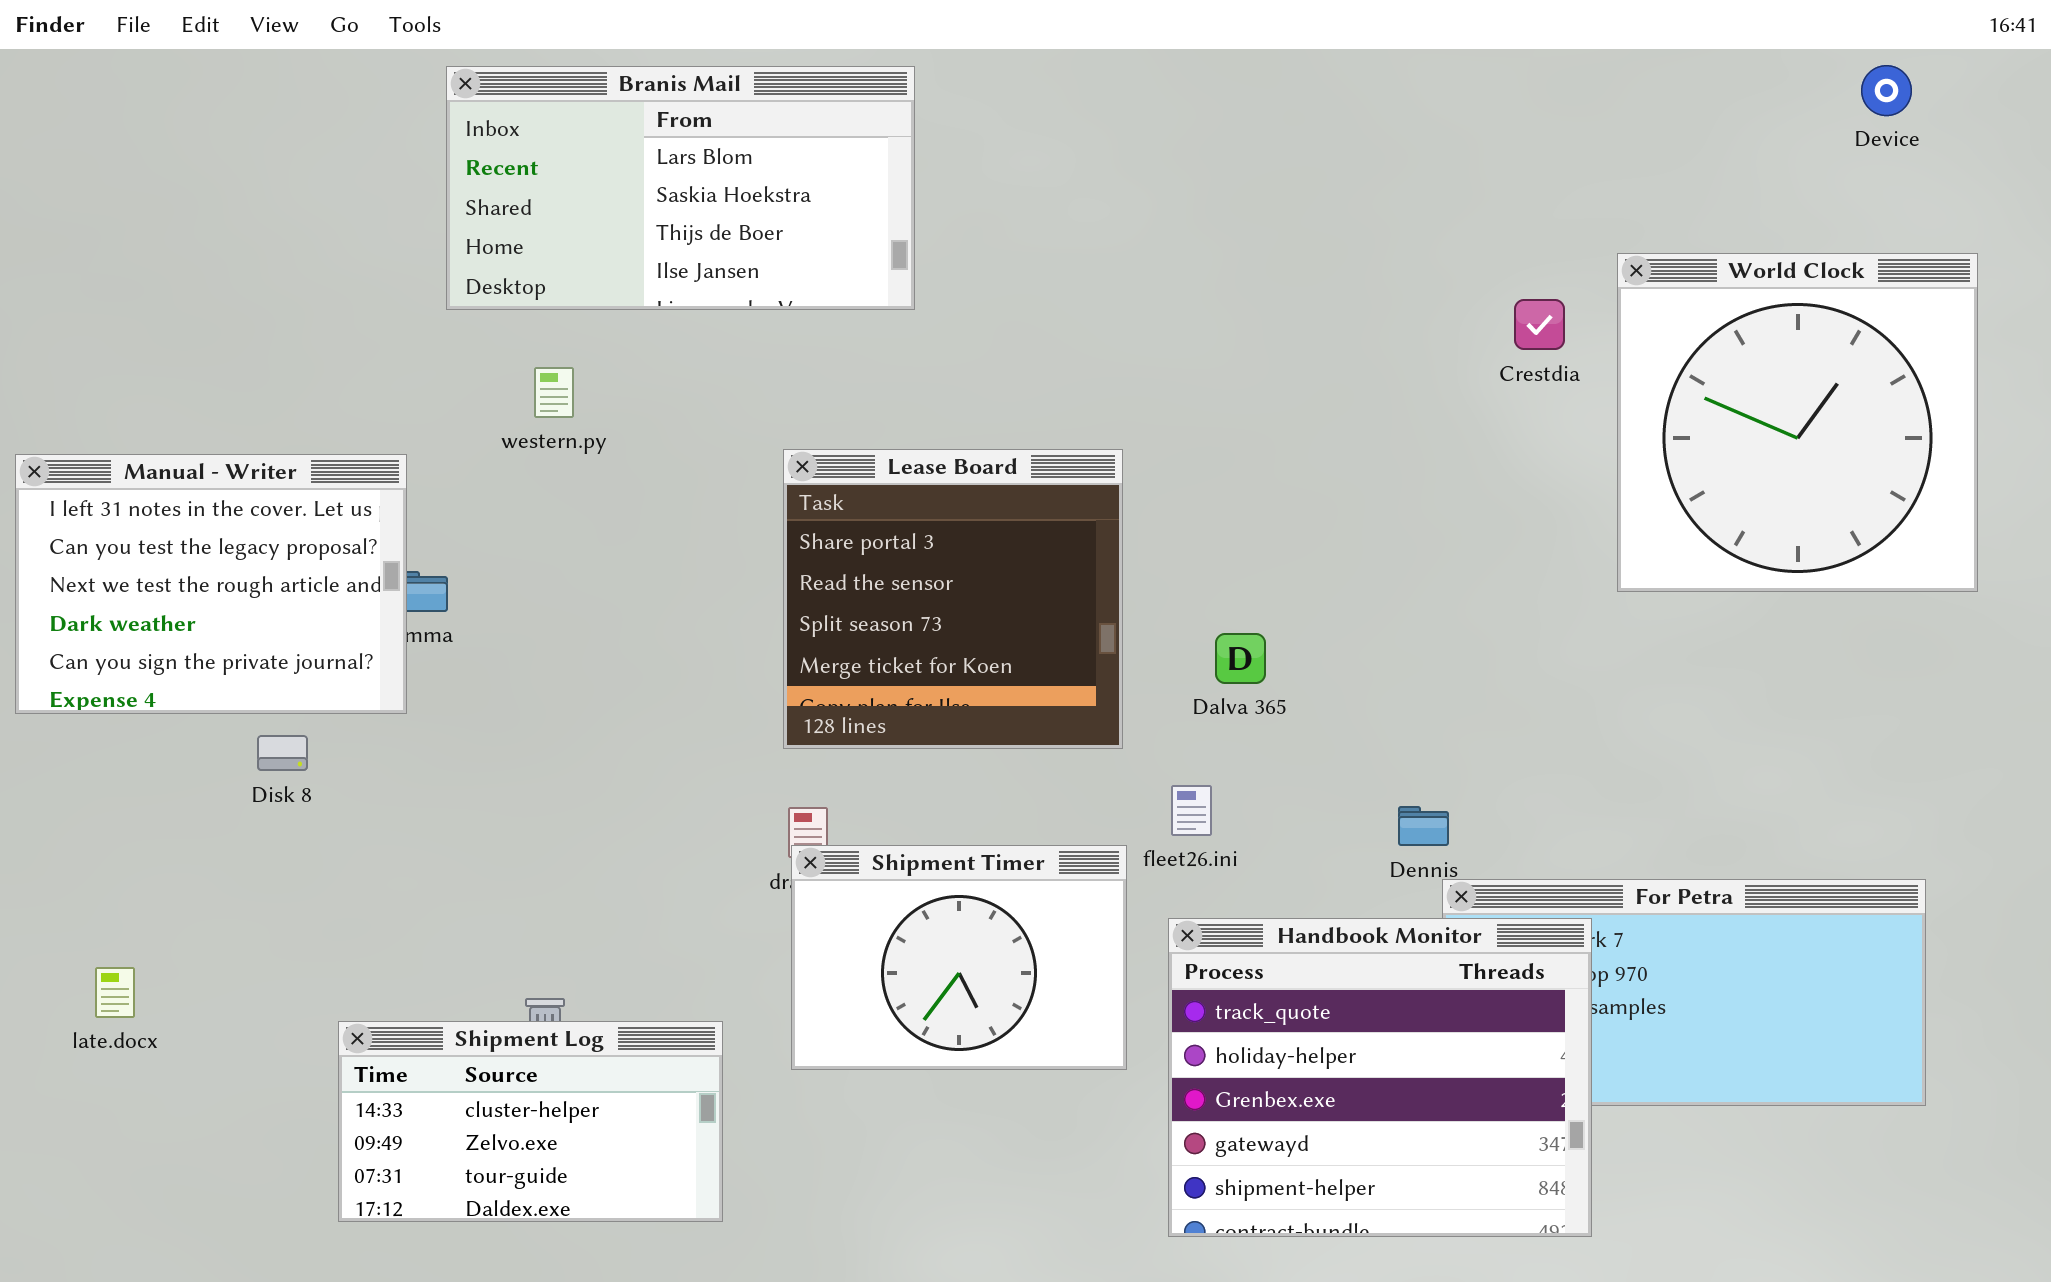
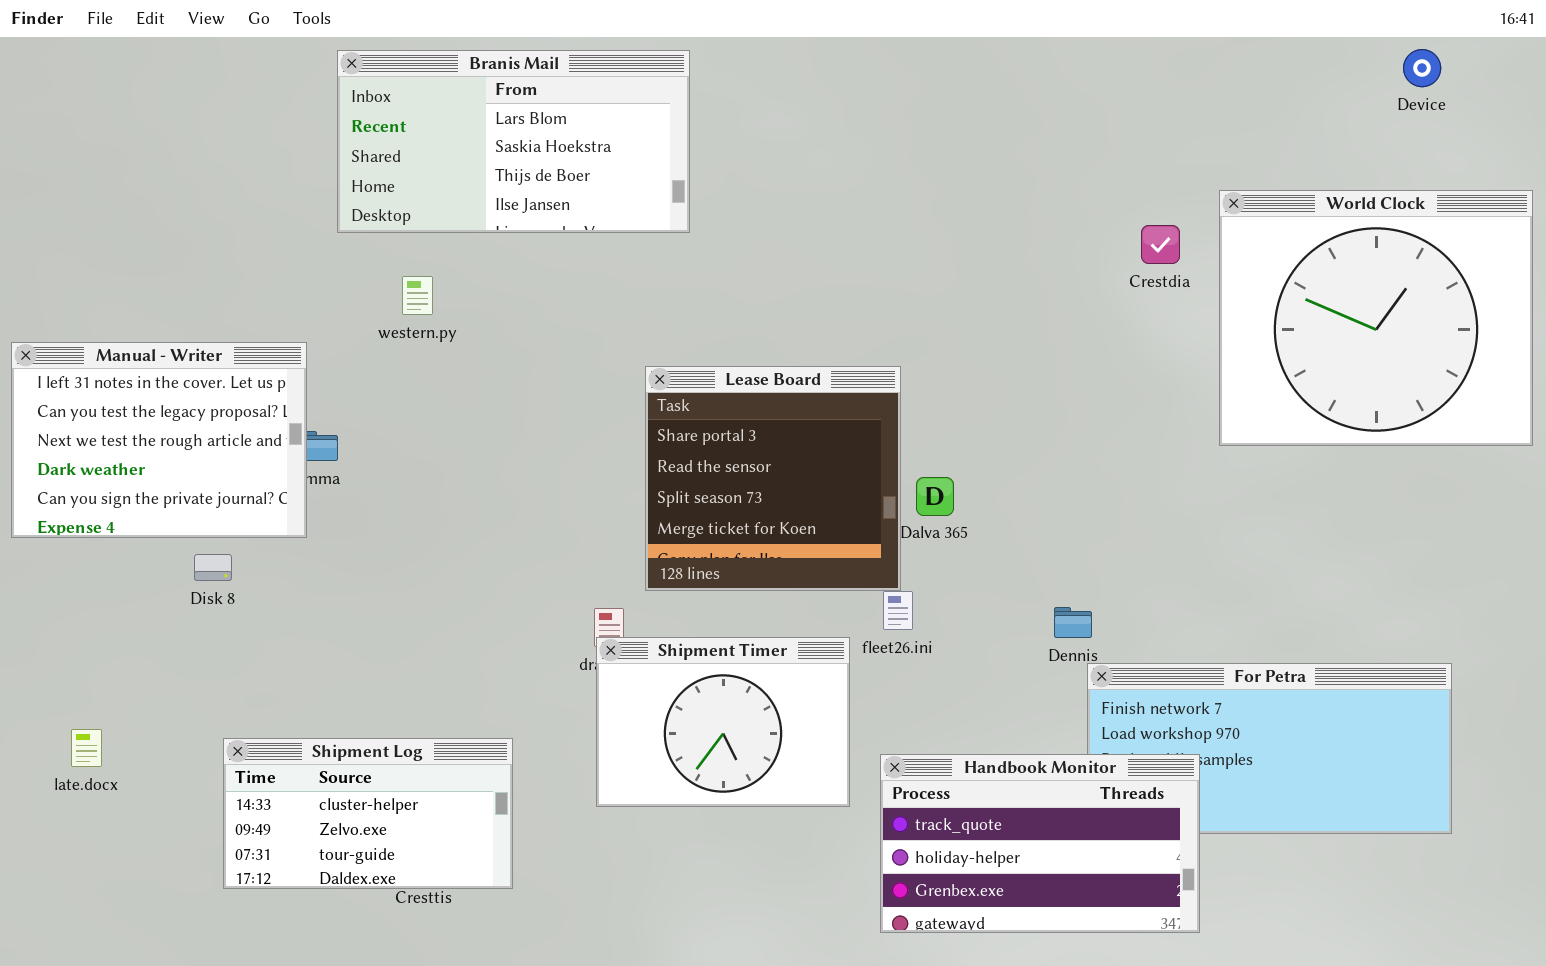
World Clock: [1617,253,1978,592] -> [1219,190,1533,446], resized
Lease Board: [783,449,1123,749] -> [645,366,901,591], moved
Handbook Monitor: [1168,918,1592,1237] -> [880,754,1200,933], resized
Shipment Log: [338,1021,723,1222] -> [223,738,513,889], moved

